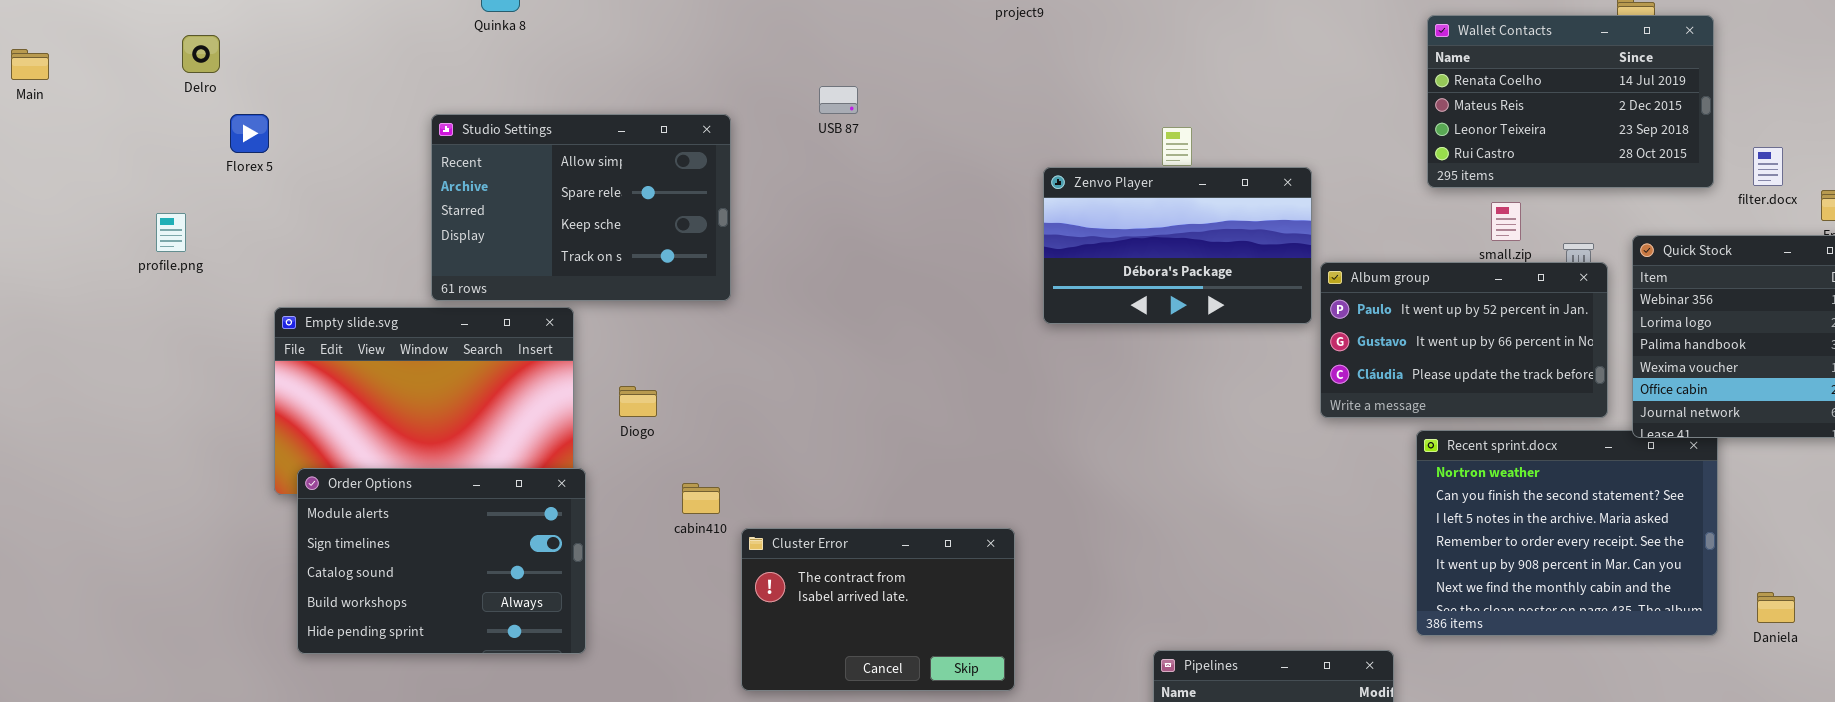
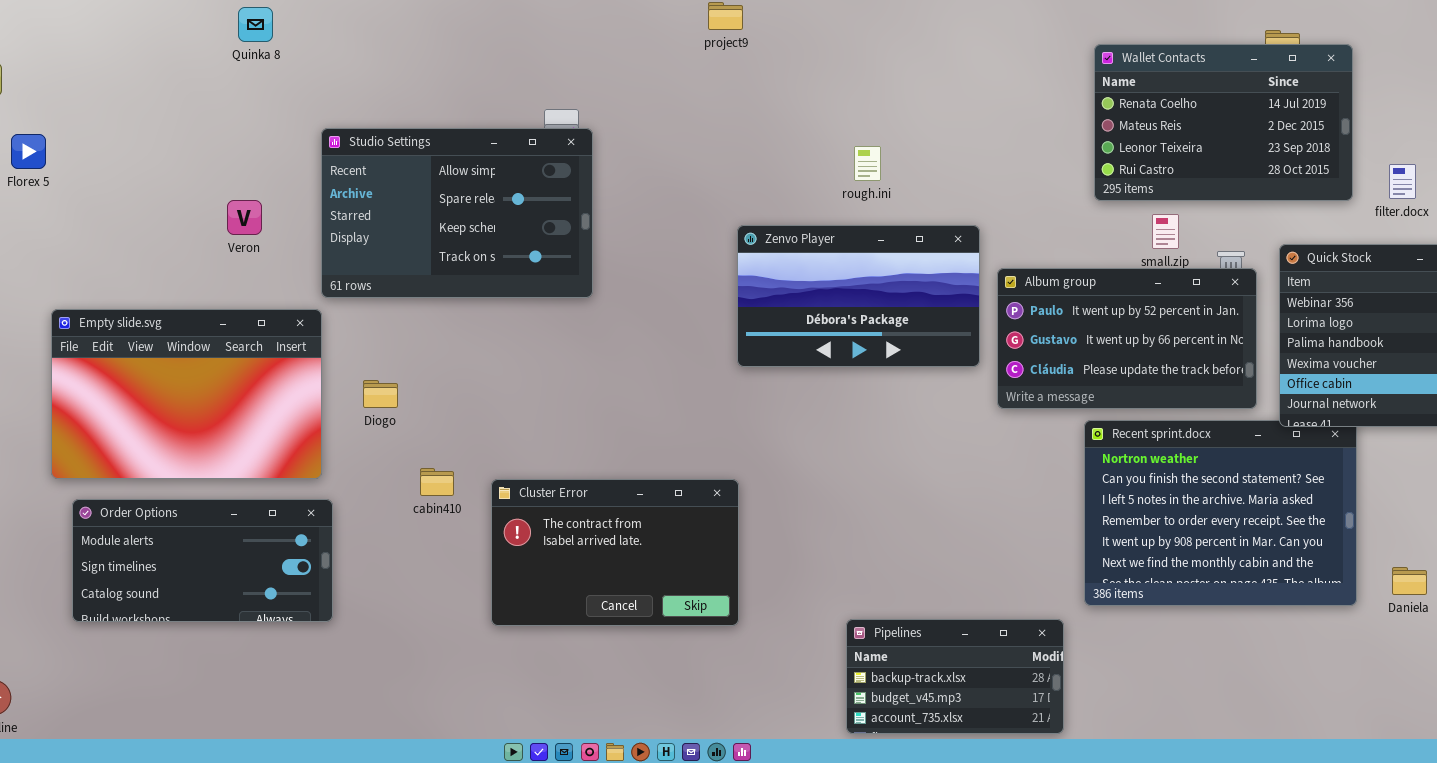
Studio Settings: [431,114,731,301] -> [321,128,593,298], moved
Zenvo Player: [1043,167,1312,324] -> [737,225,980,367], moved
Order Options: [297,468,586,654] -> [72,499,333,622], resized
Cluster Error: [741,528,1015,691] -> [491,479,739,626], moved

